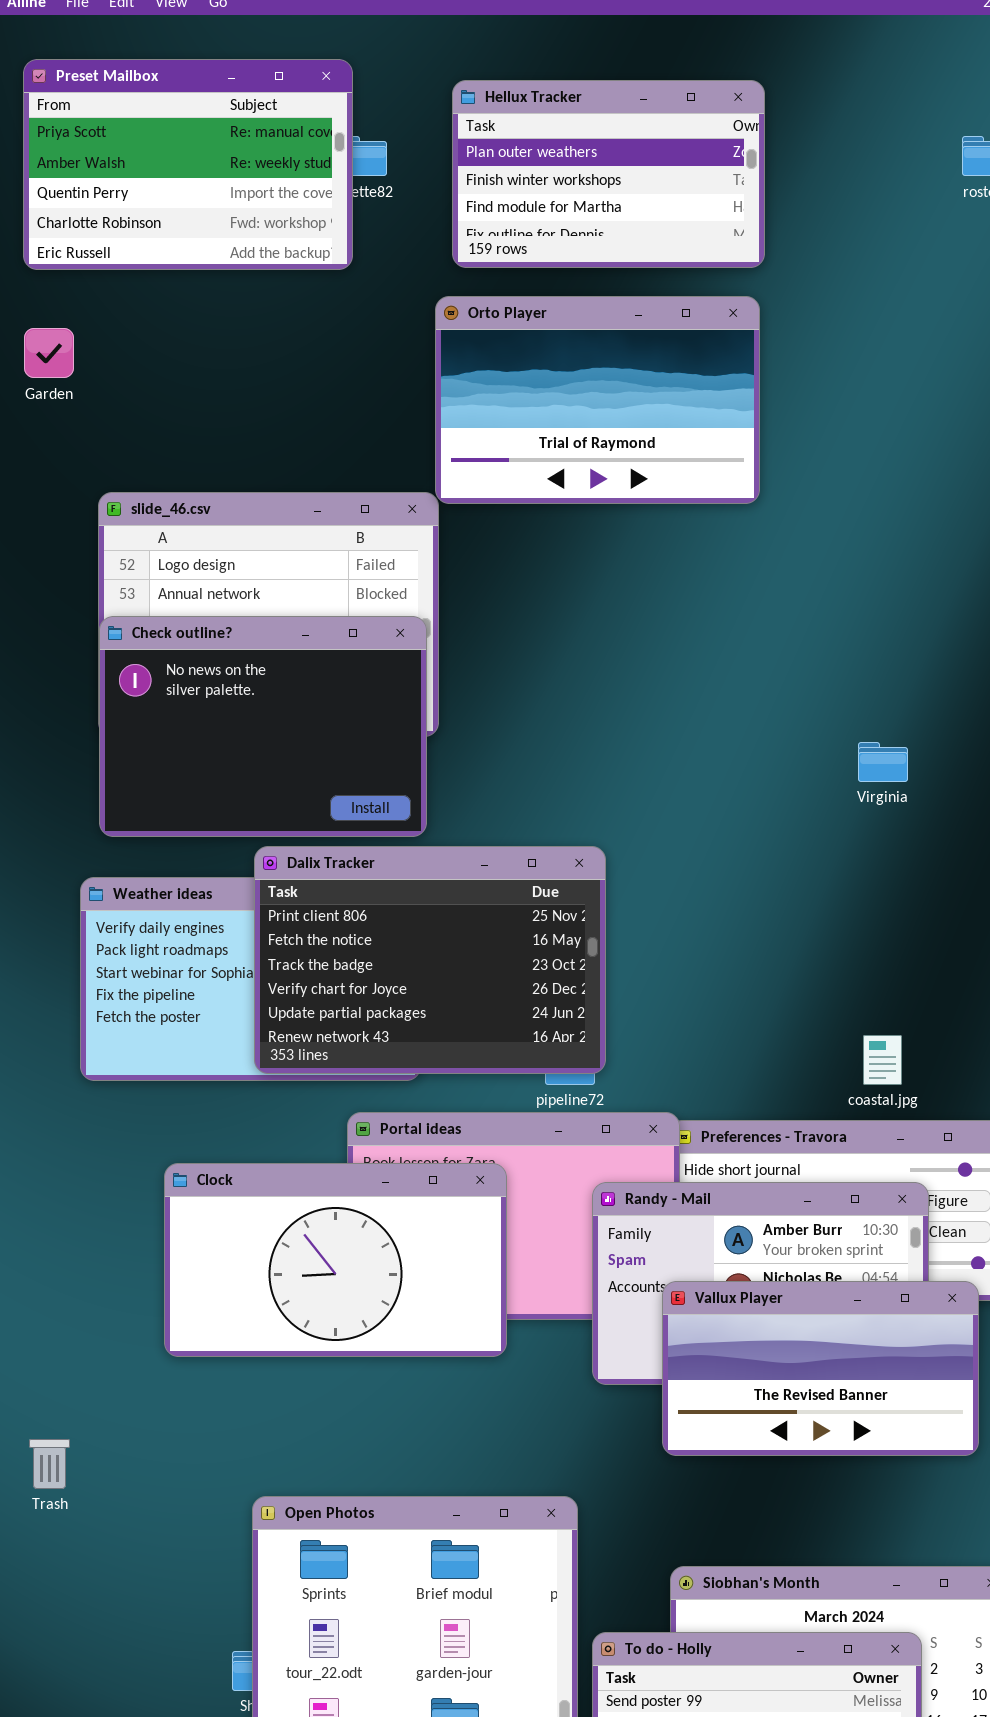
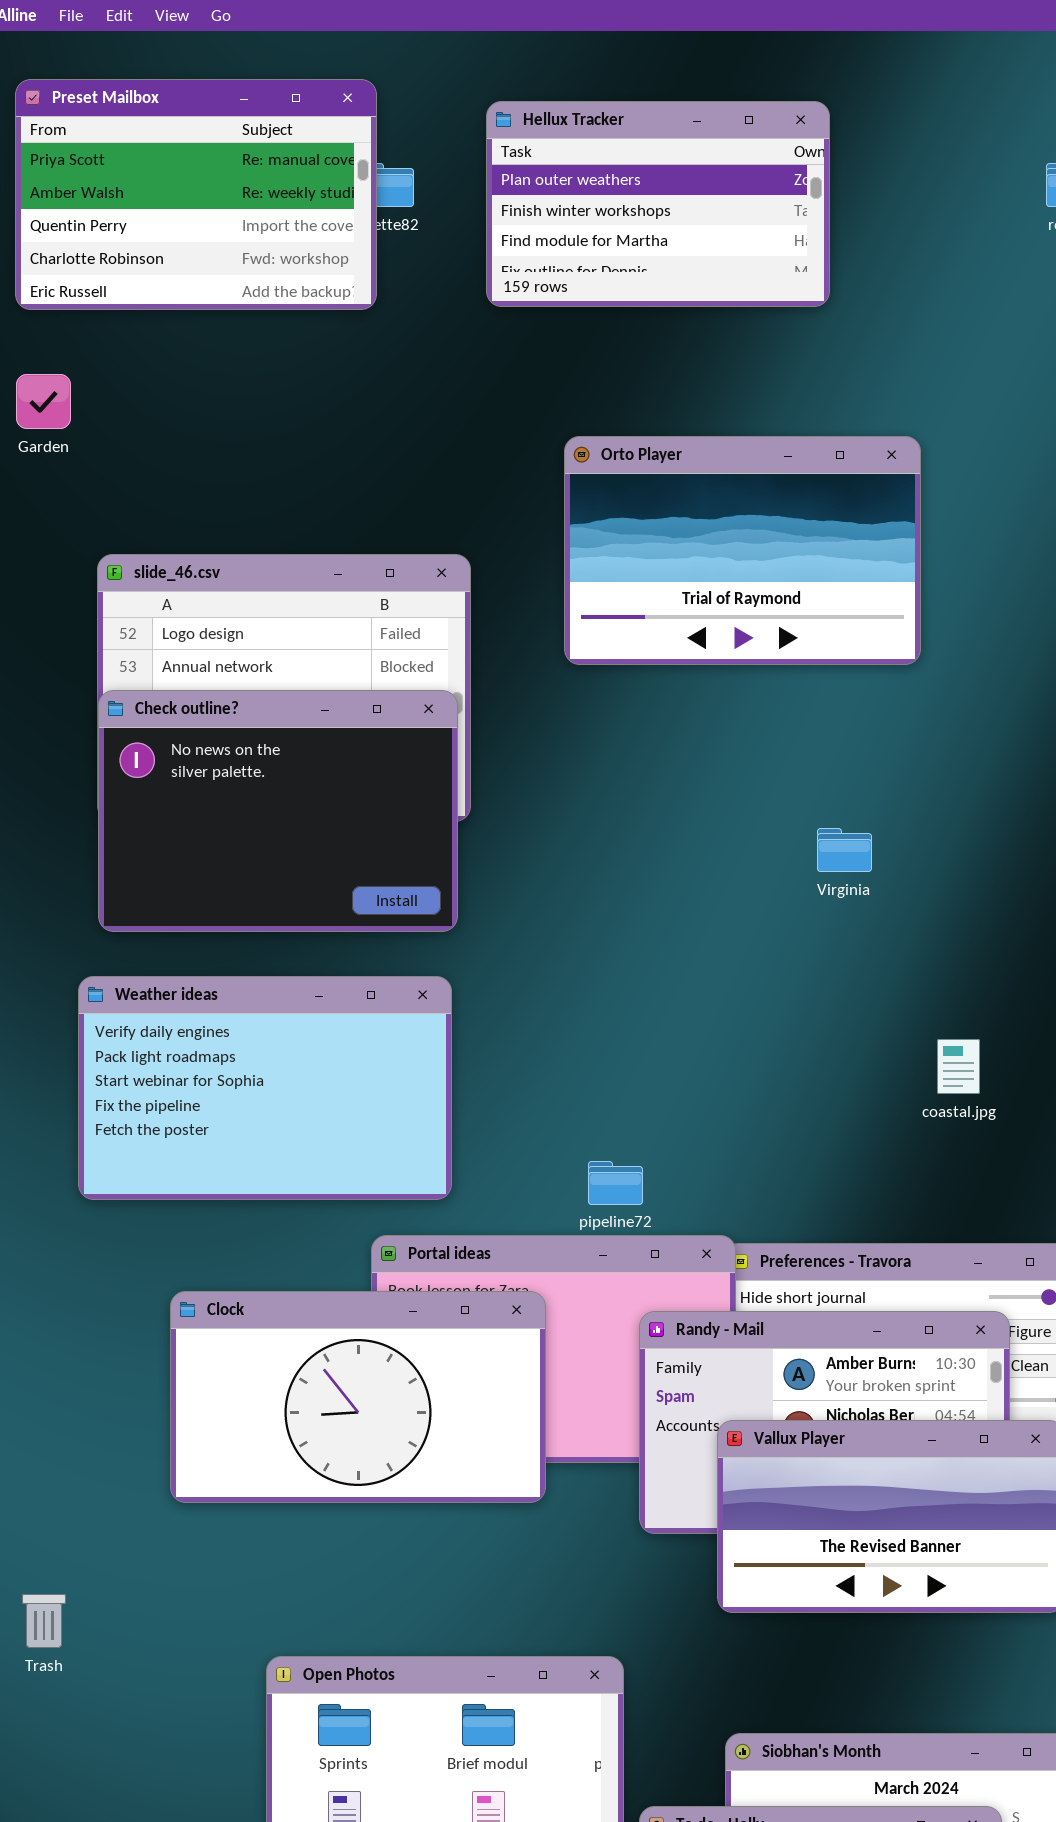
Orto Player: [435,296,760,504] -> [564,436,921,665], moved
Virginia: [858,742,908,782] -> [817,828,872,872], moved
Dalix Tracker: [254,846,606,1074] -> none, closed
coastal.jpg: [863,1035,902,1085] -> [937,1039,980,1094], moved

